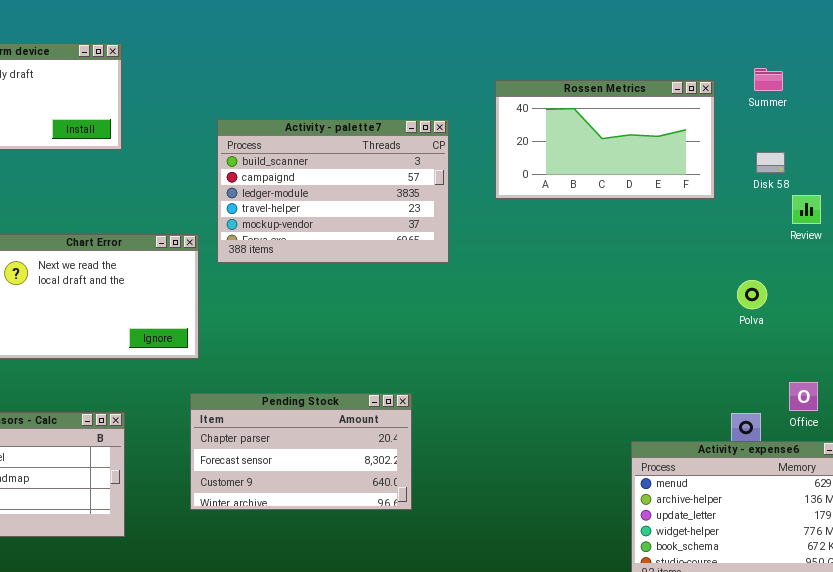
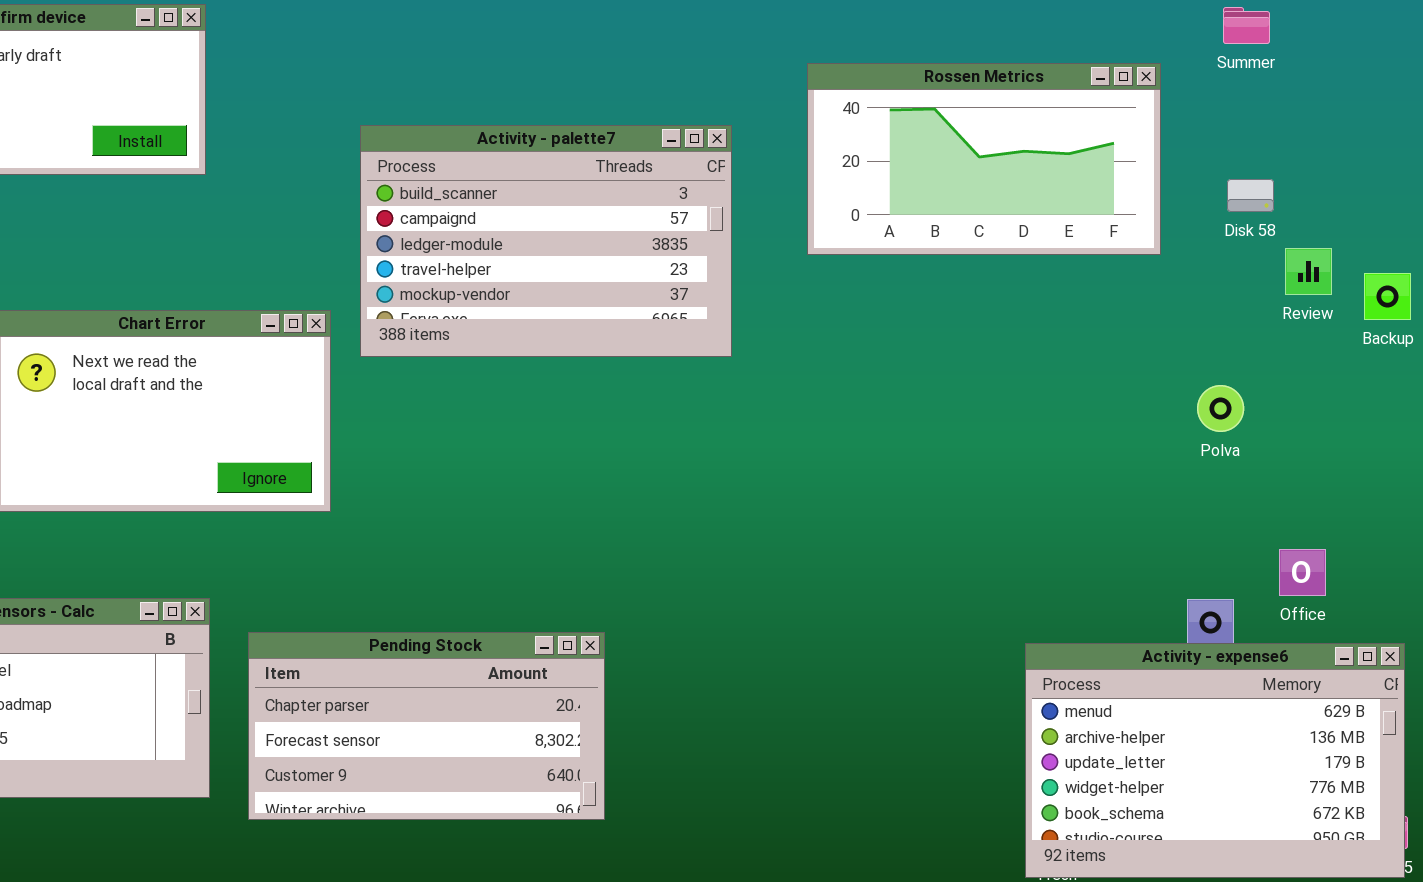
Summer: [754,68,783,91] -> [1223,7,1270,44], moved
Pending Stock: [190,393,412,510] -> [248,632,605,820], moved

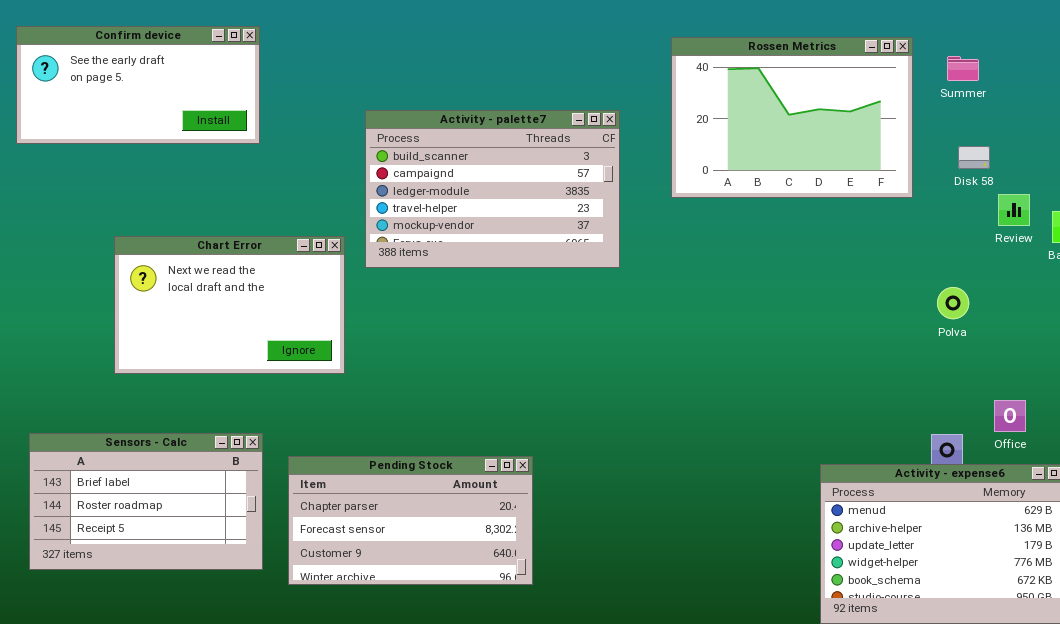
Summer: [1223,7,1270,44] -> [947,56,979,81], moved
Rossen Metrics: [807,63,1161,255] -> [671,37,913,198], resized

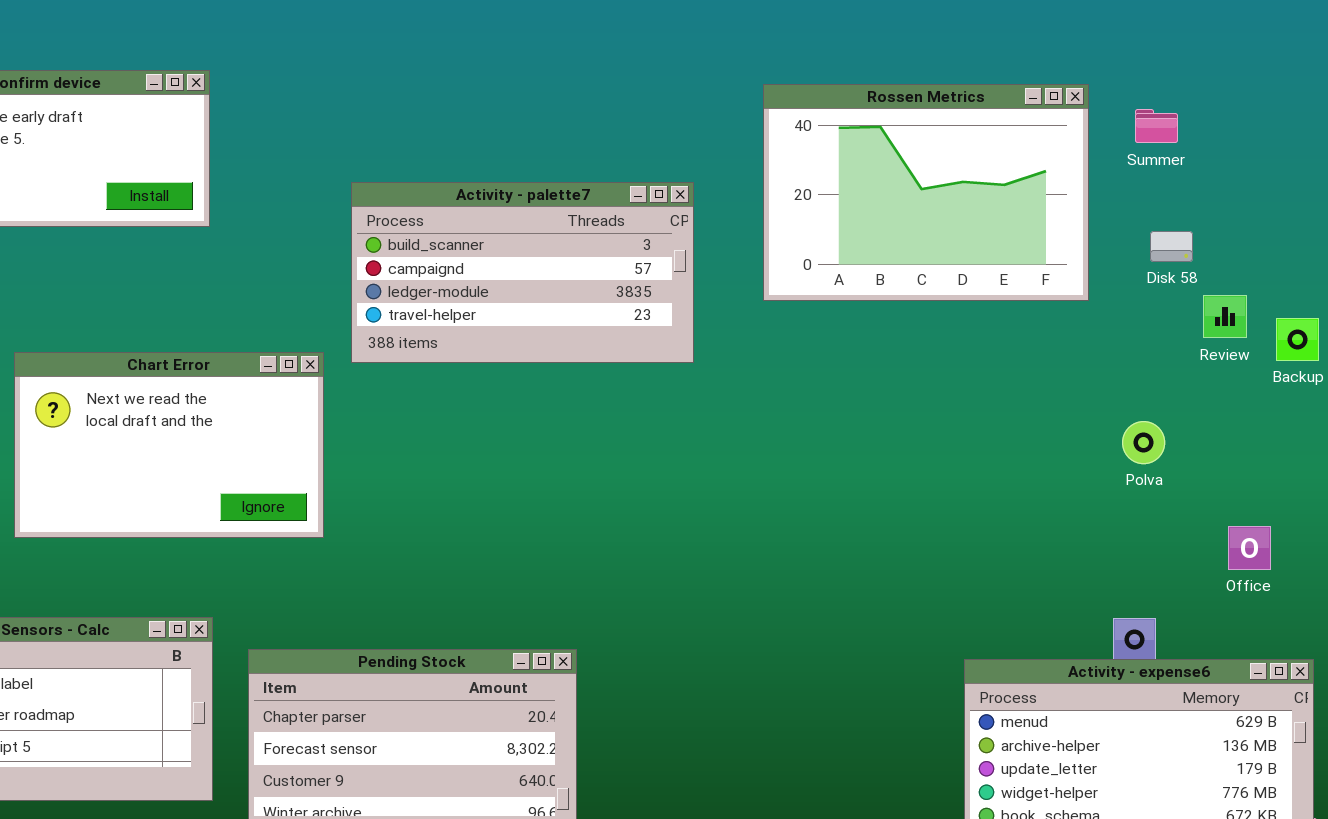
Activity - palette7: [365,110,620,268] -> [351,182,694,363], resized
Office: [994,400,1026,432] -> [1228,526,1271,570], moved

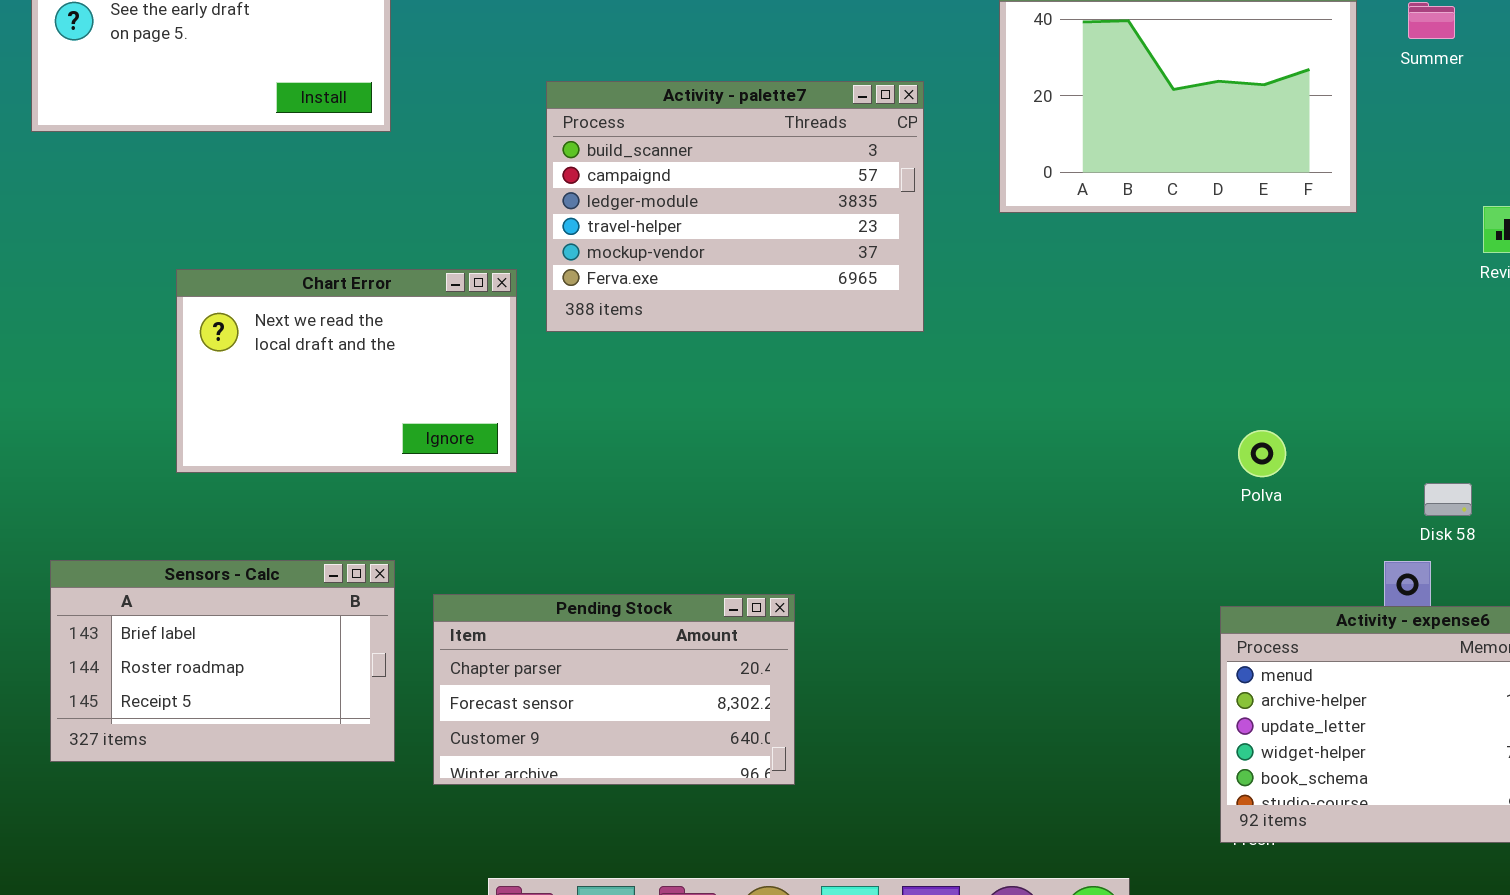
Activity - palette7: [351,182,694,363] -> [546,81,924,332], resized
Disk 58: [1150,231,1193,262] -> [1424,483,1472,516], moved
Polva: [1122,421,1165,464] -> [1238,430,1286,477], moved

